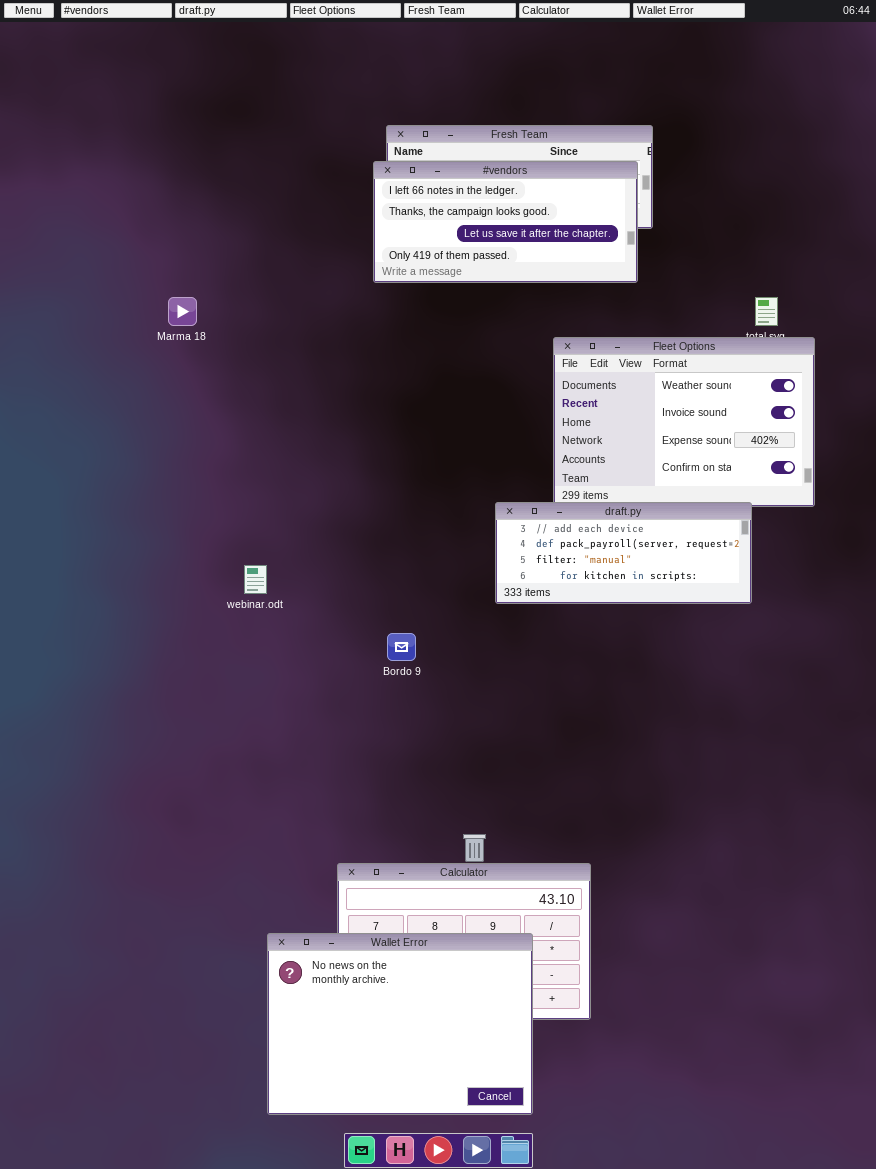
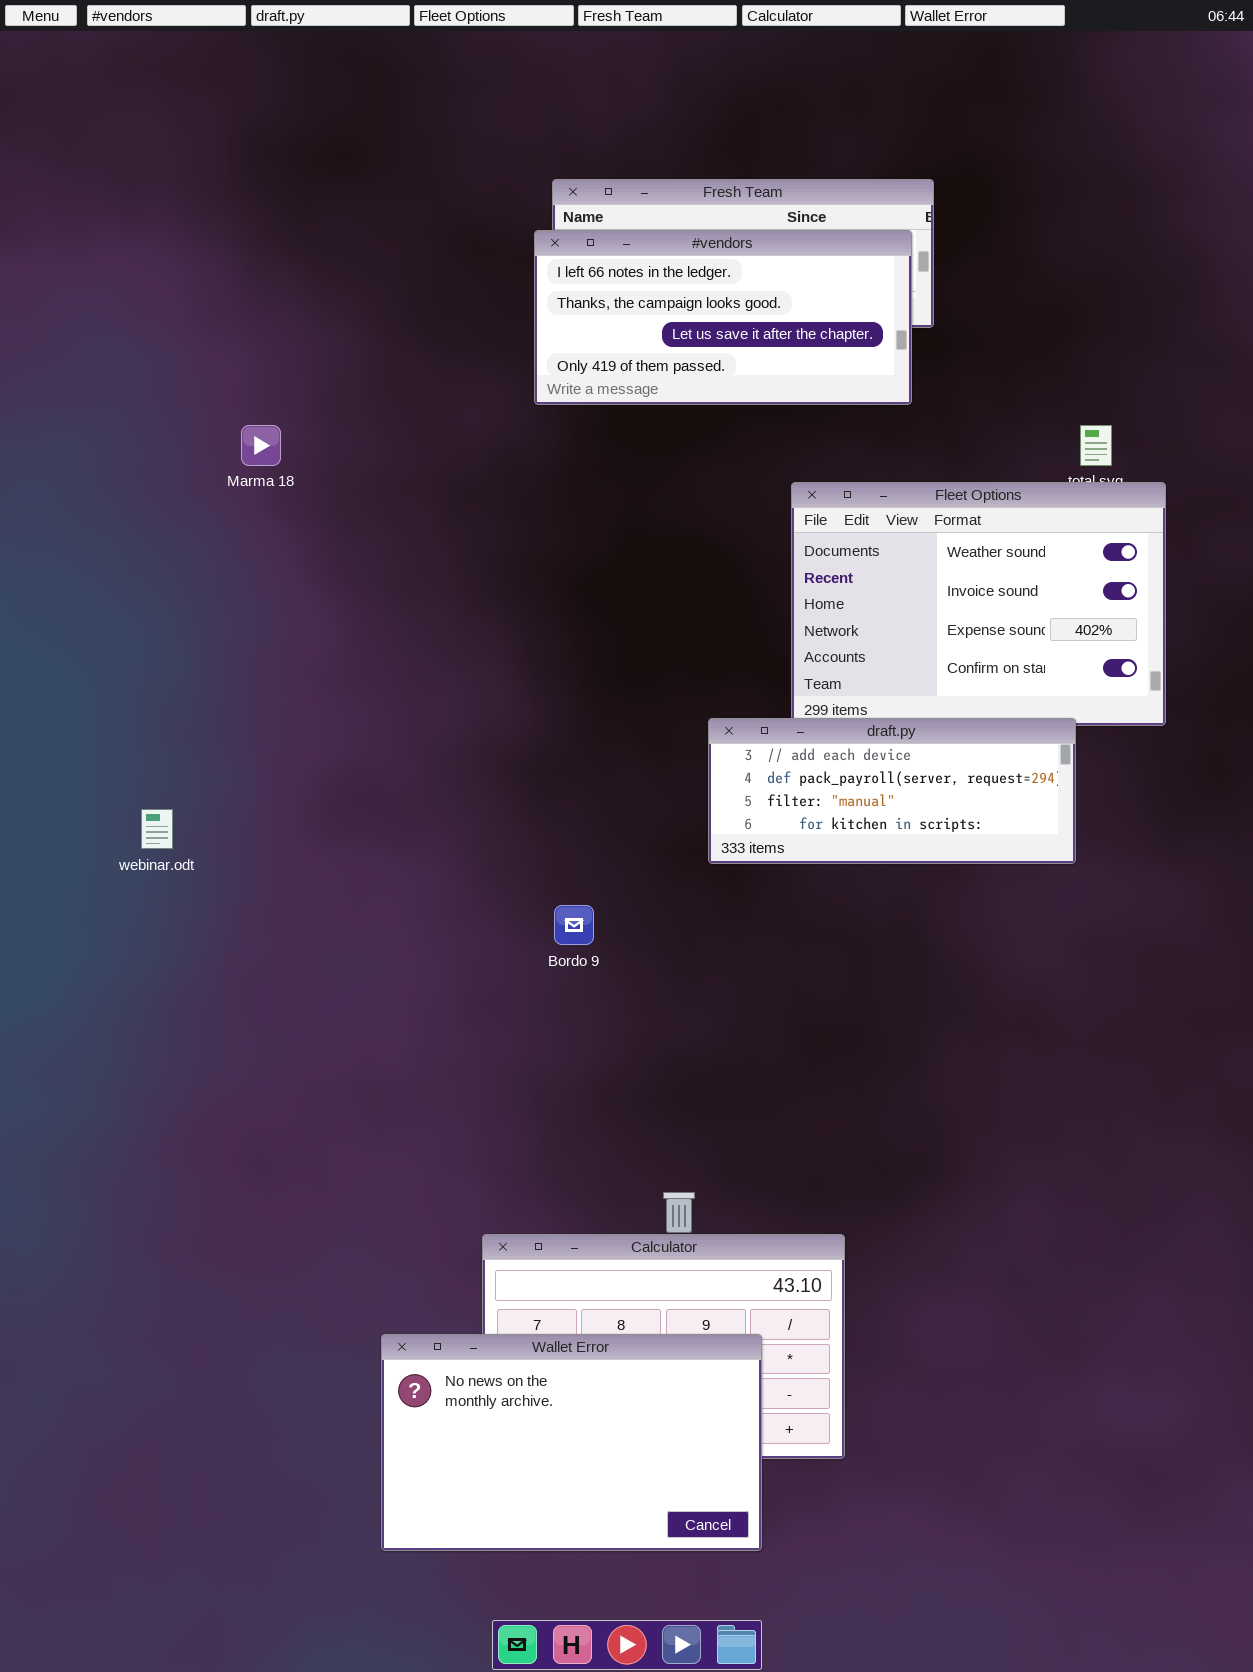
webinar.odt: [244,565,267,594] -> [141,809,173,849], moved
Wallet Error: [267,933,533,1115] -> [381,1334,762,1551], resized

